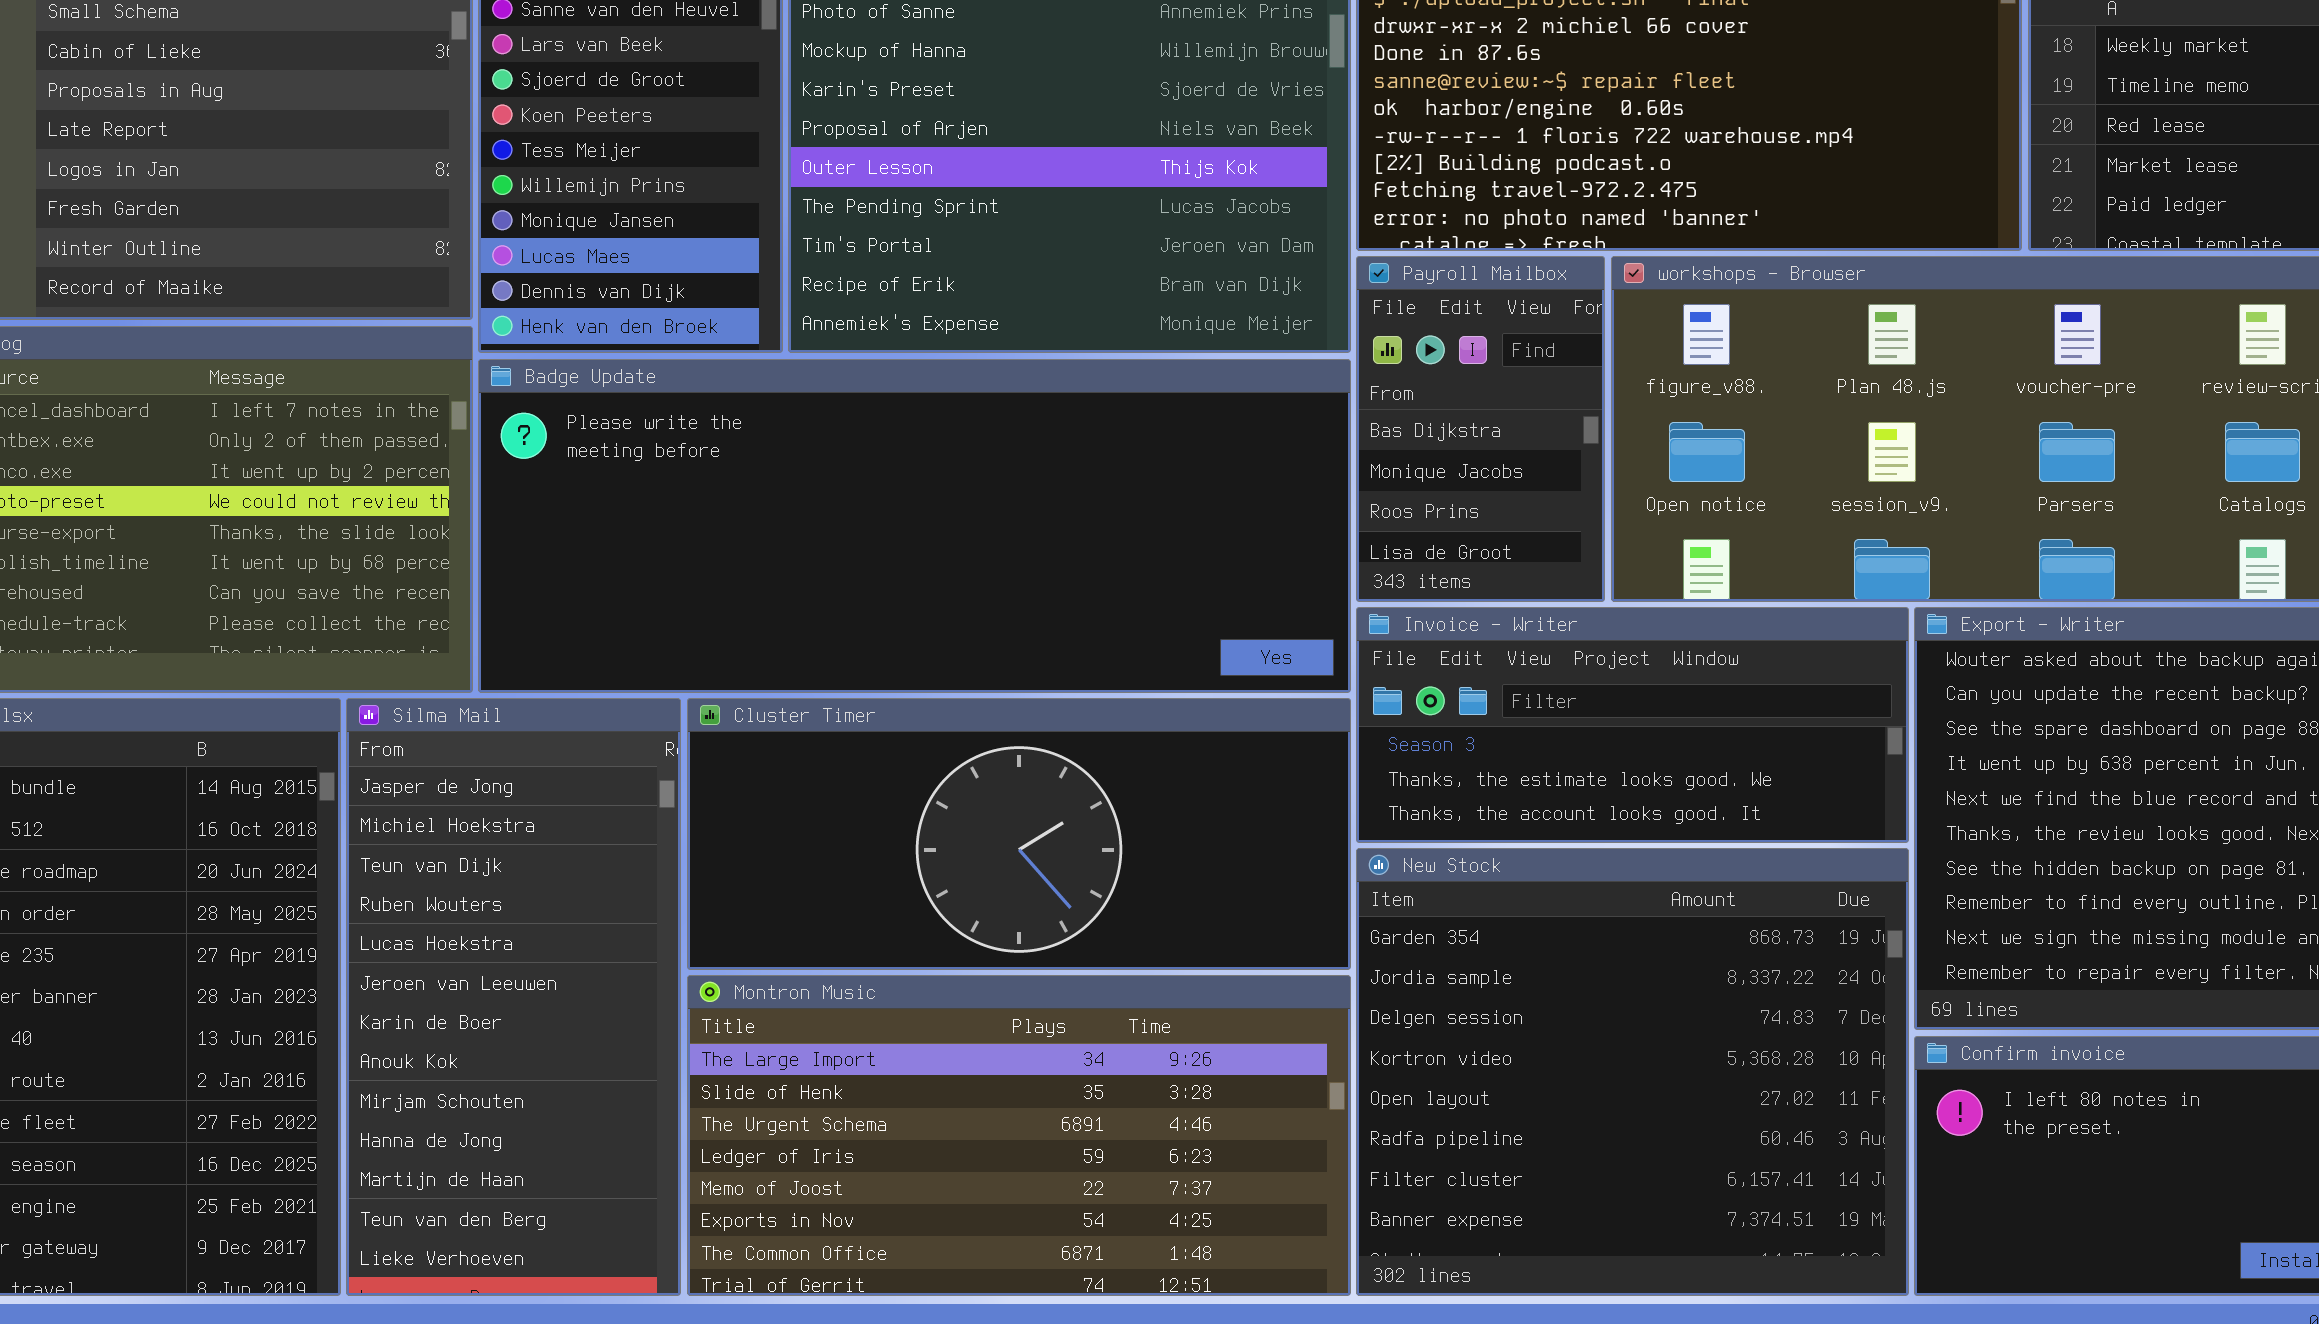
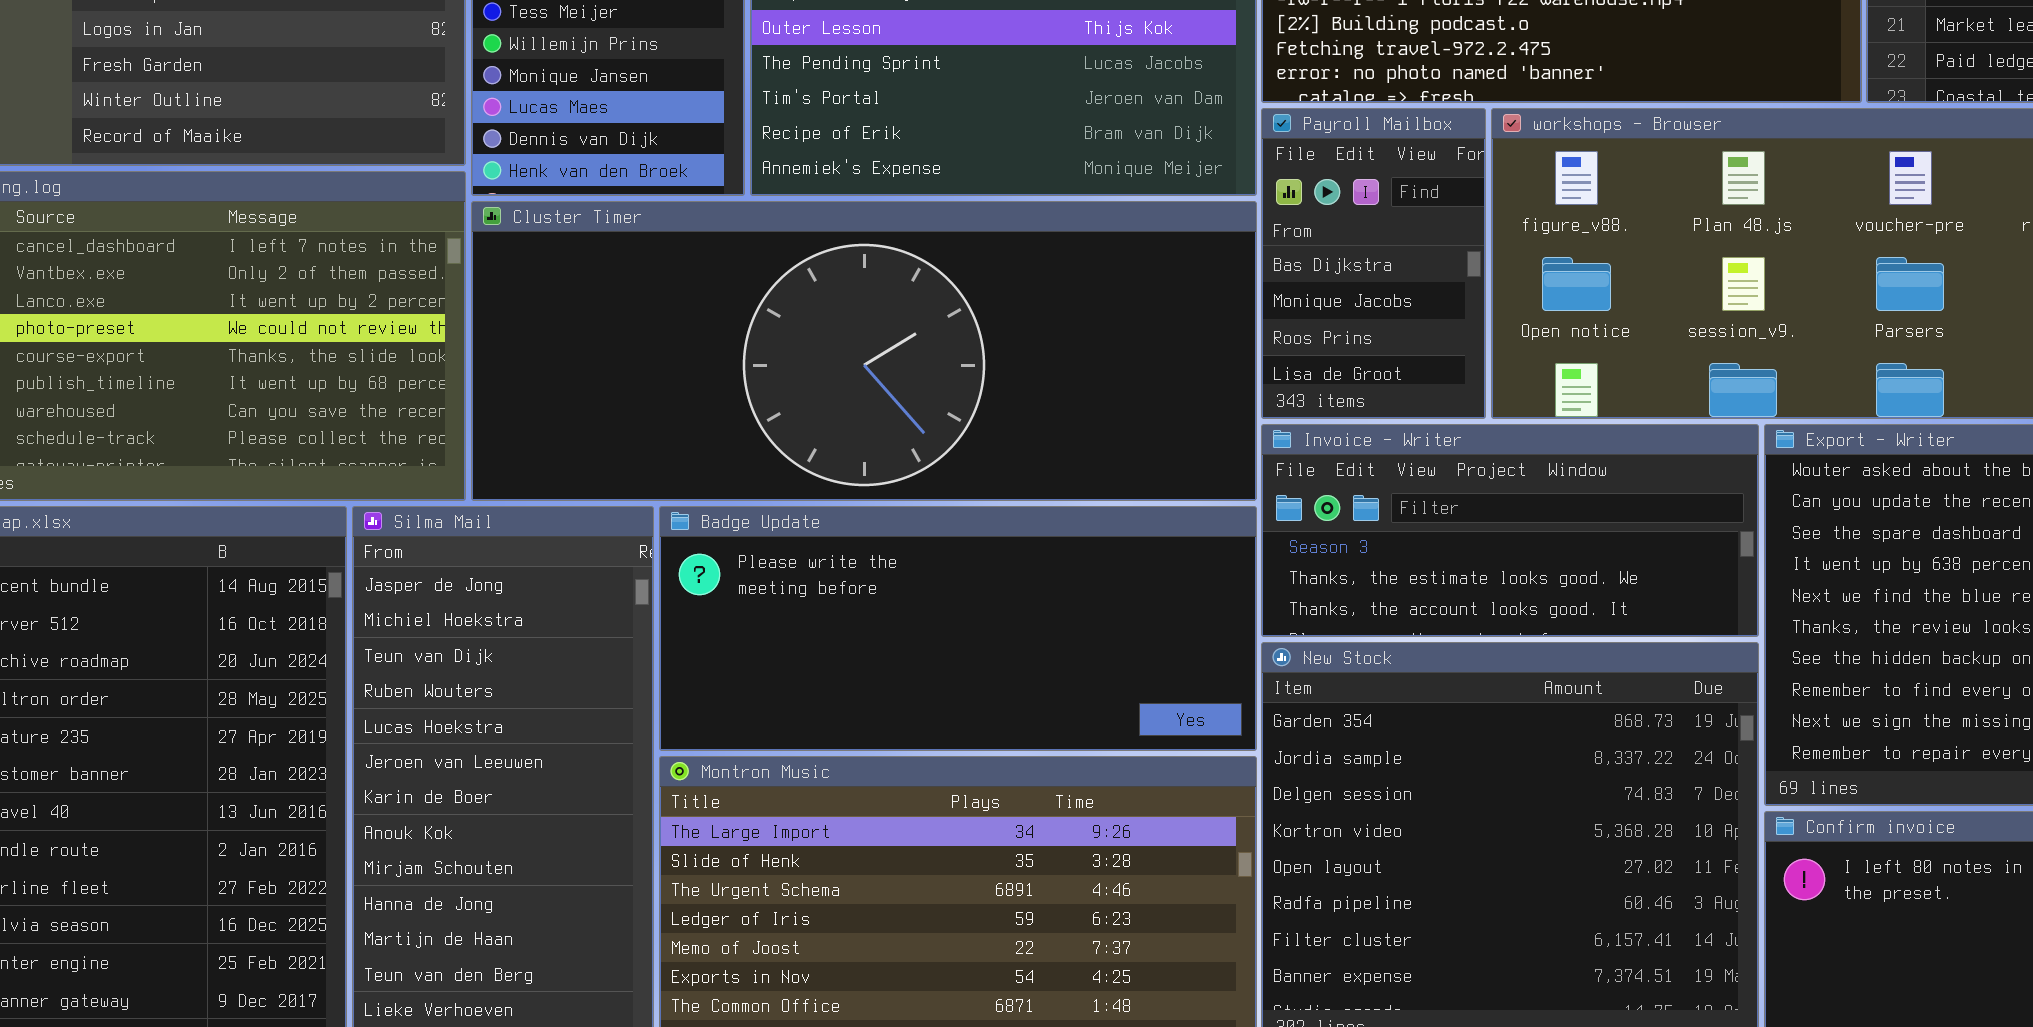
Badge Update: [478,359,1351,693] -> [659,506,1257,751], moved, resized
Cluster Timer: [687,698,1351,970] -> [471,201,1257,501], moved, resized

